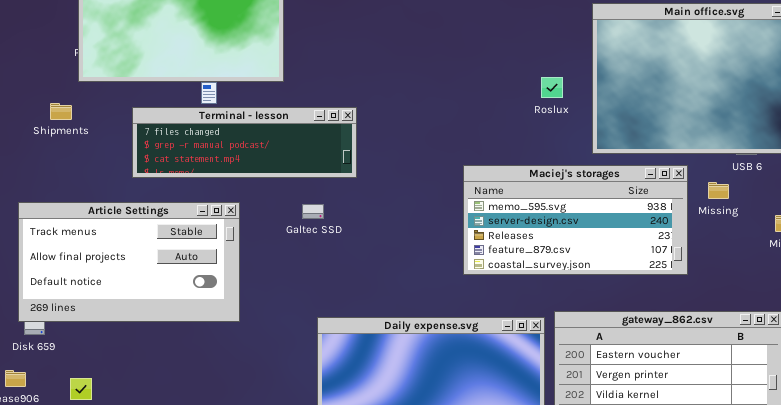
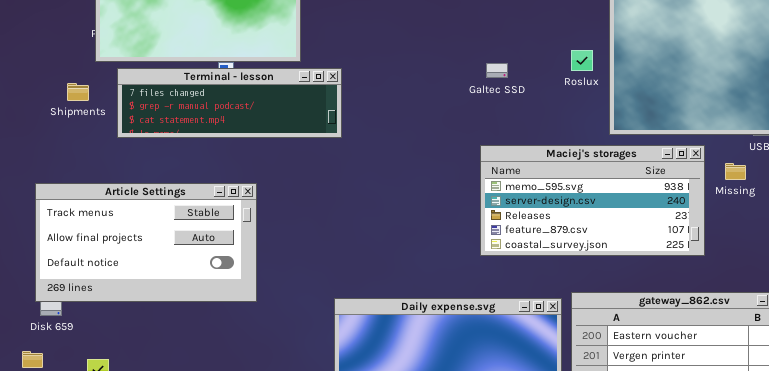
Roslux: [541,77,563,98] -> [571,50,593,71], moved
Terminal - lesson: [132,107,357,178] -> [117,68,342,138], moved
Galtec SSD: [302,204,324,219] -> [486,63,508,78], moved

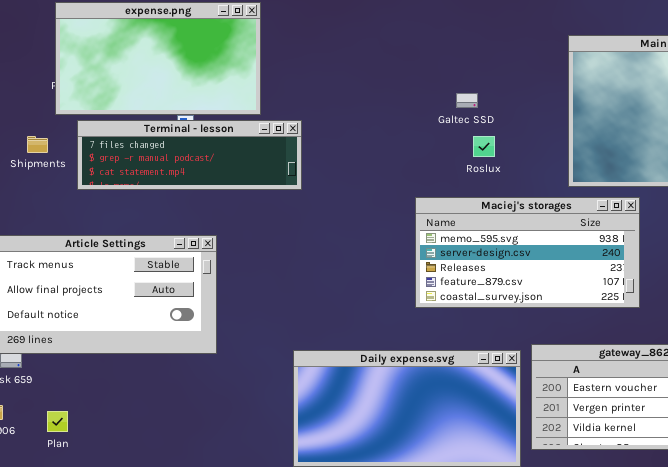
Roslux: [571,50,593,71] -> [473,136,495,157], moved
Galtec SSD: [486,63,508,78] -> [456,93,478,108], moved
Maciej's storages: [480,145,705,256] -> [415,197,640,308], moved

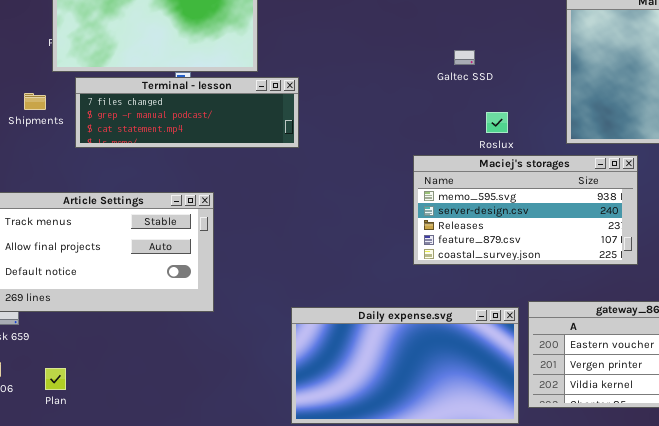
Roslux: [473,136,495,157] -> [486,112,508,133], moved

